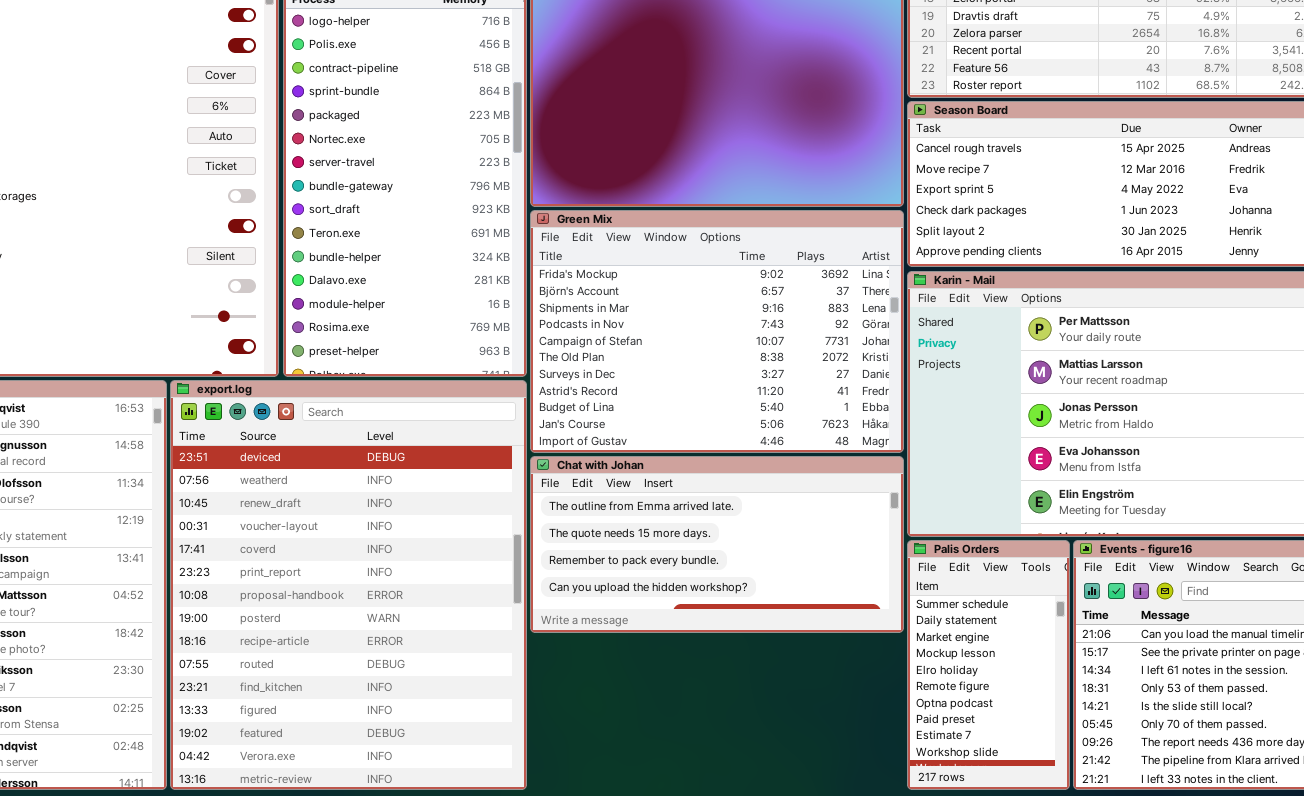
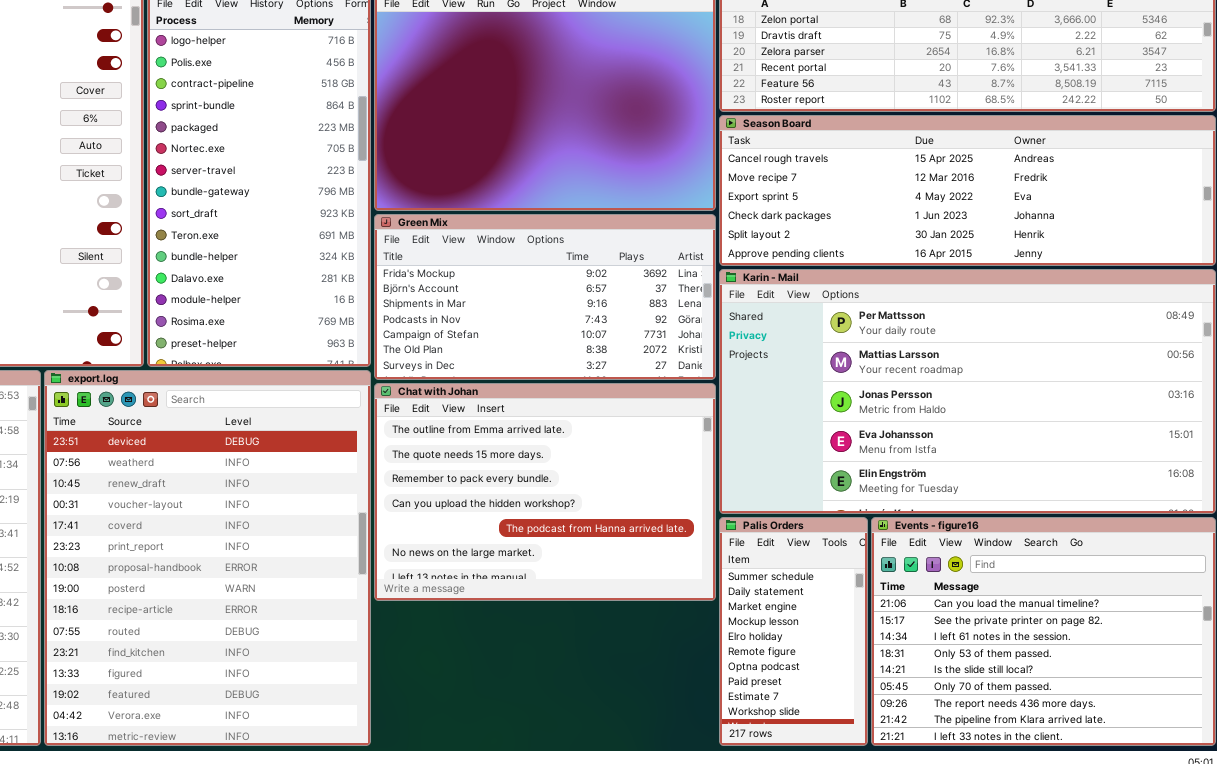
Green Mix: [530,210,904,453] -> [374,214,716,380], resized
Chat with Johan: [530,456,904,633] -> [374,383,716,601], resized

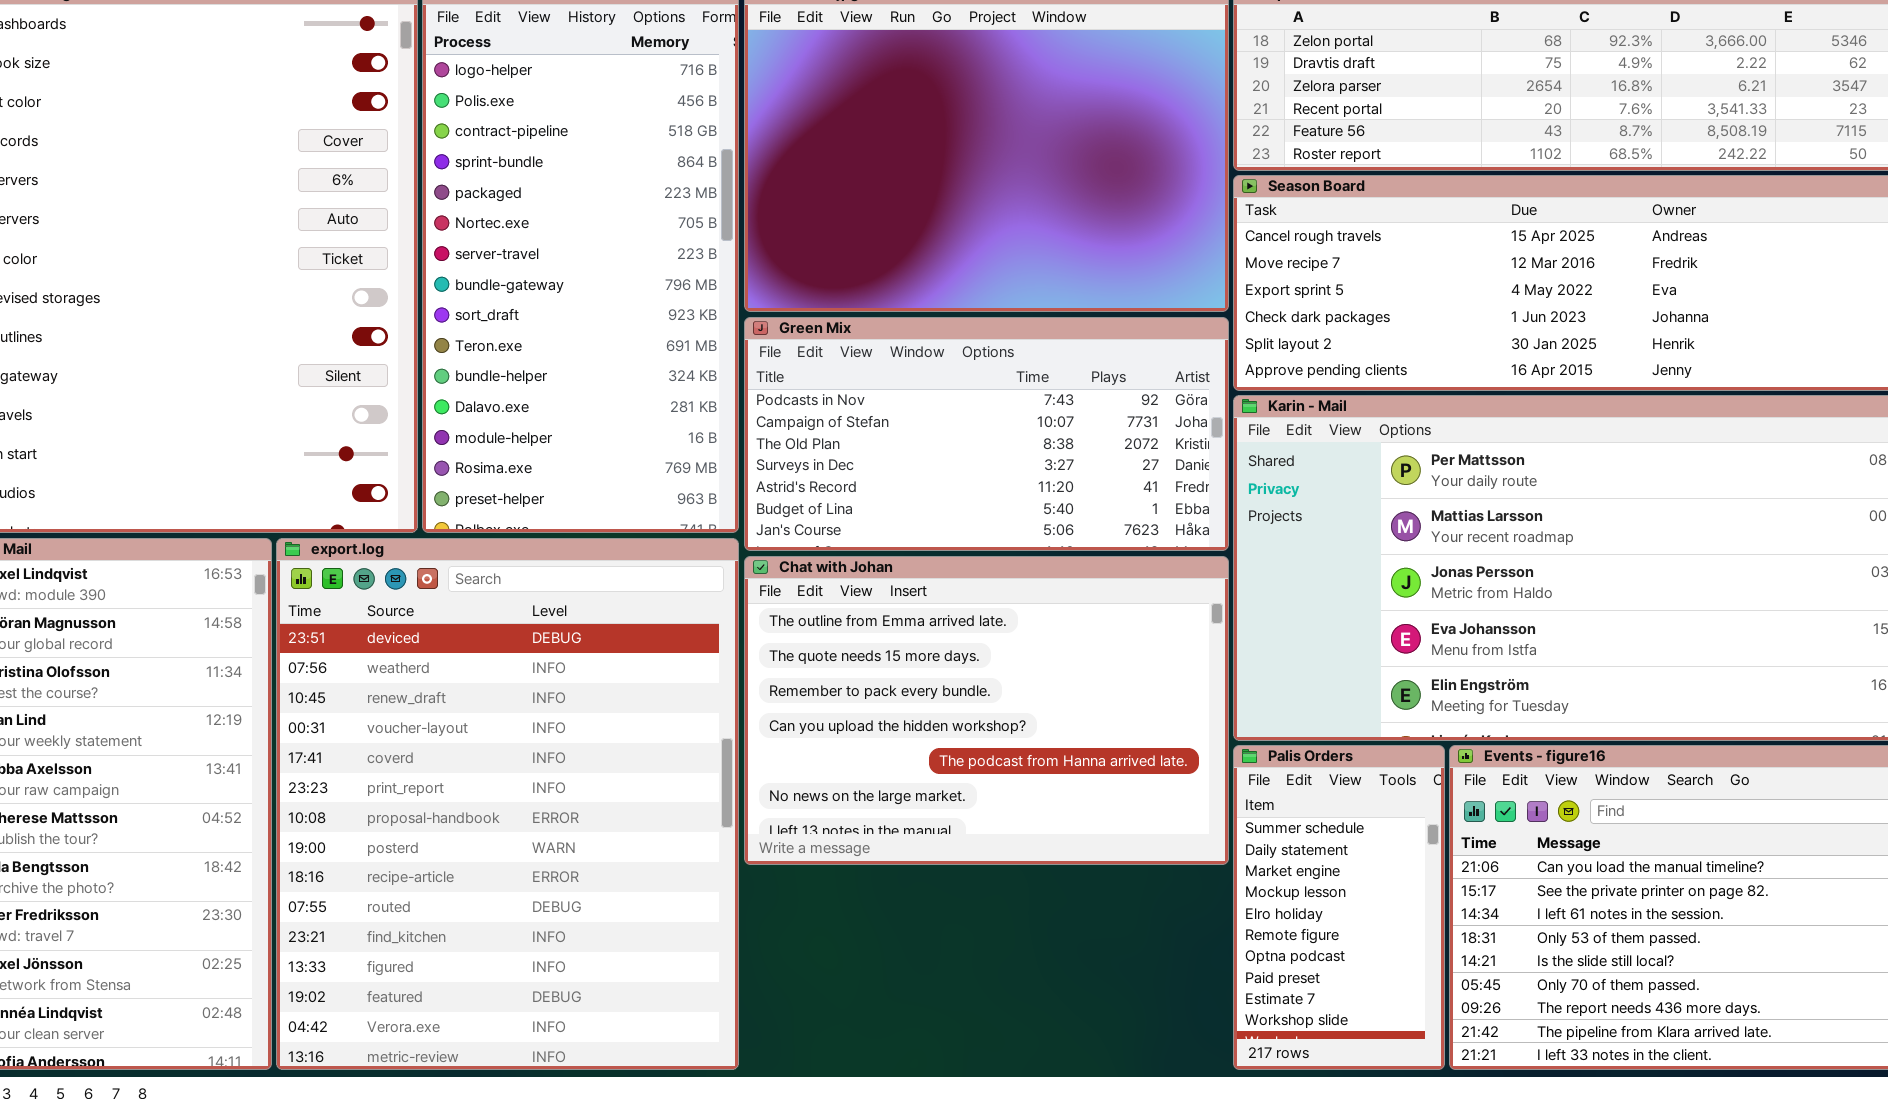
Green Mix: [374,214,716,380] -> [744,317,1229,551], scrolled down 3 rows

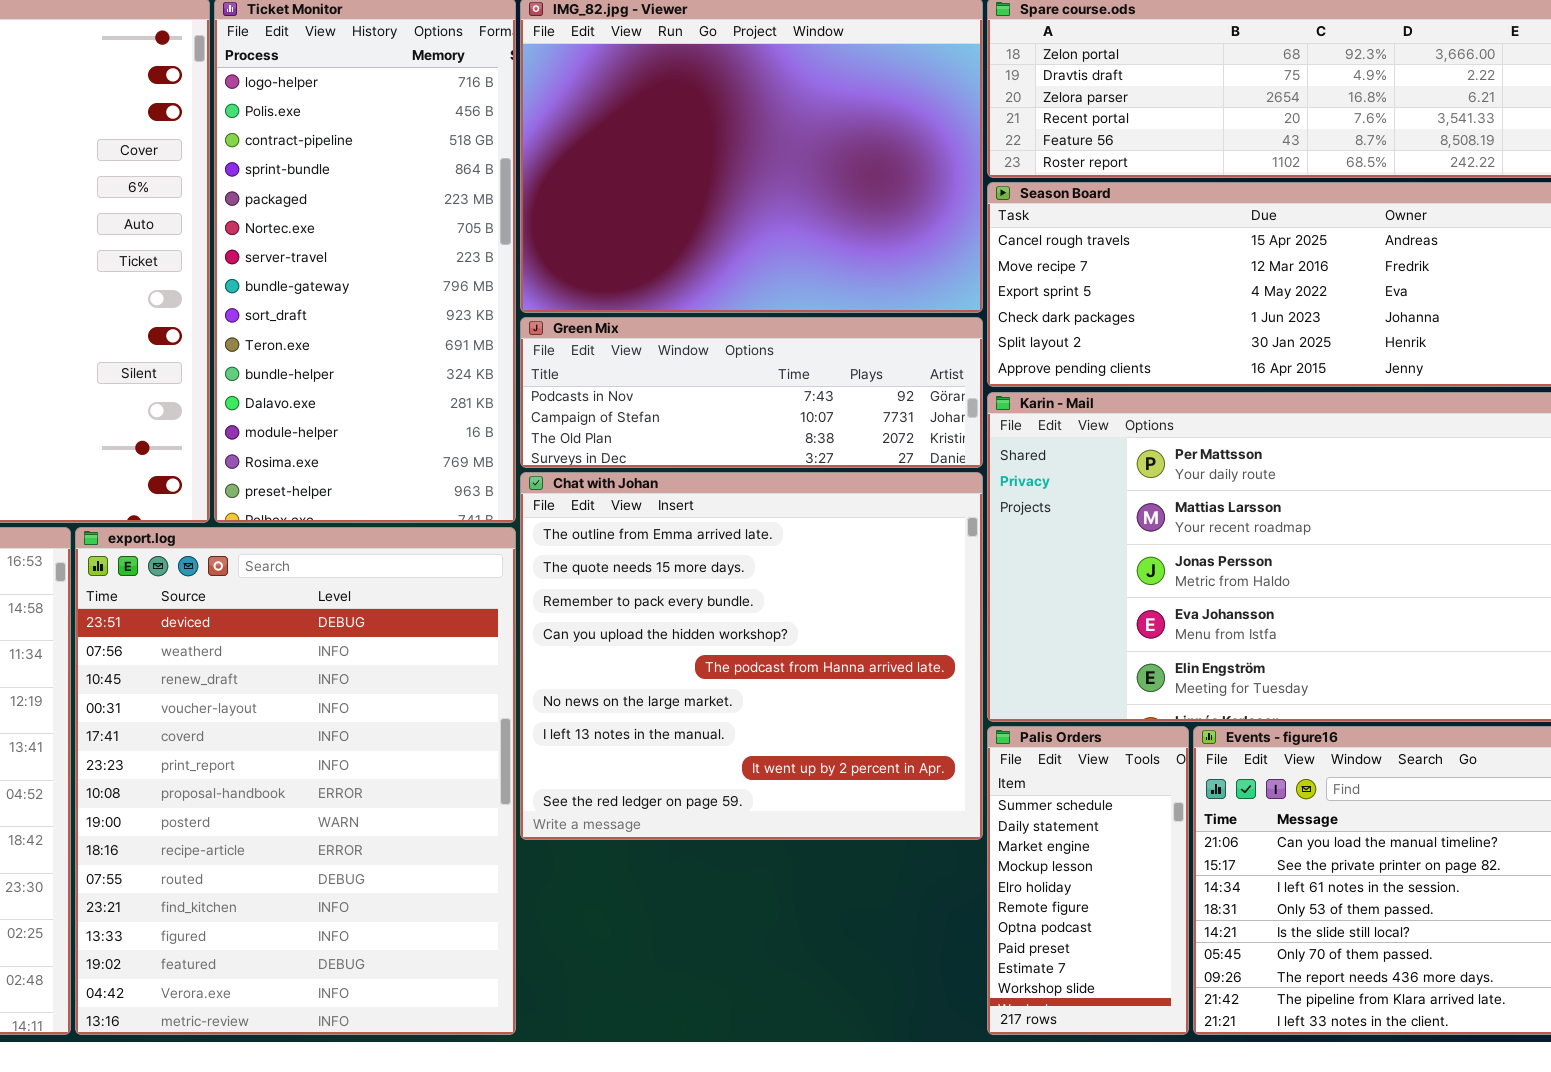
Green Mix: [744,317,1229,551] -> [520,317,983,468], resized
Chat with Johan: [744,556,1229,865] -> [520,472,983,840], resized

